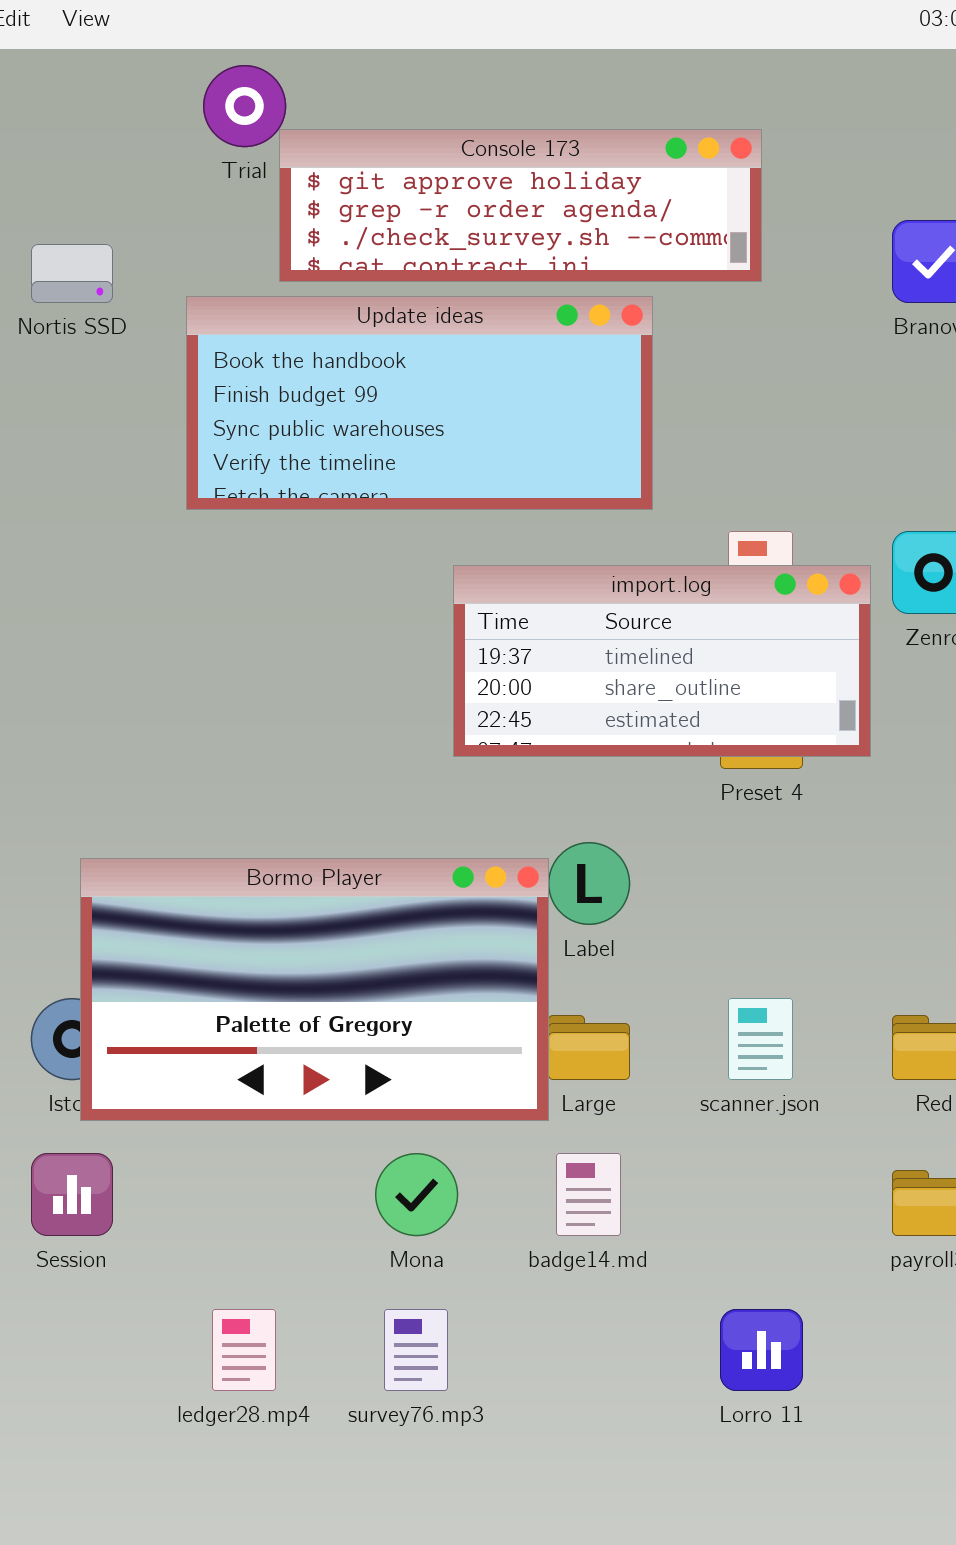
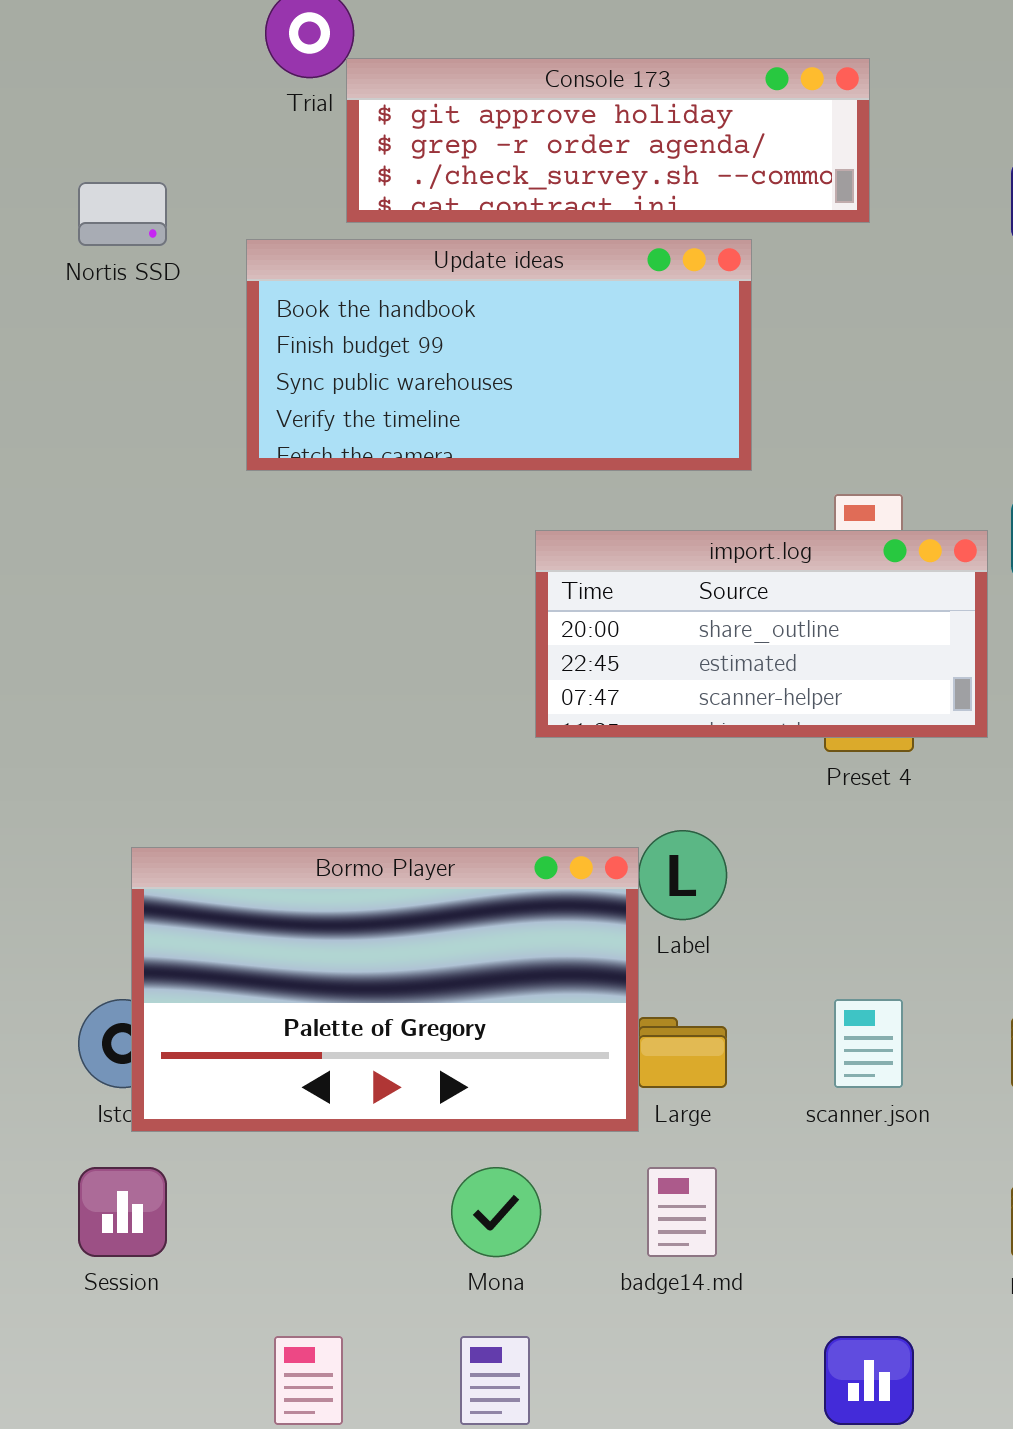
import.log: [453,565,871,757] -> [535,530,988,738], scrolled down 1 row

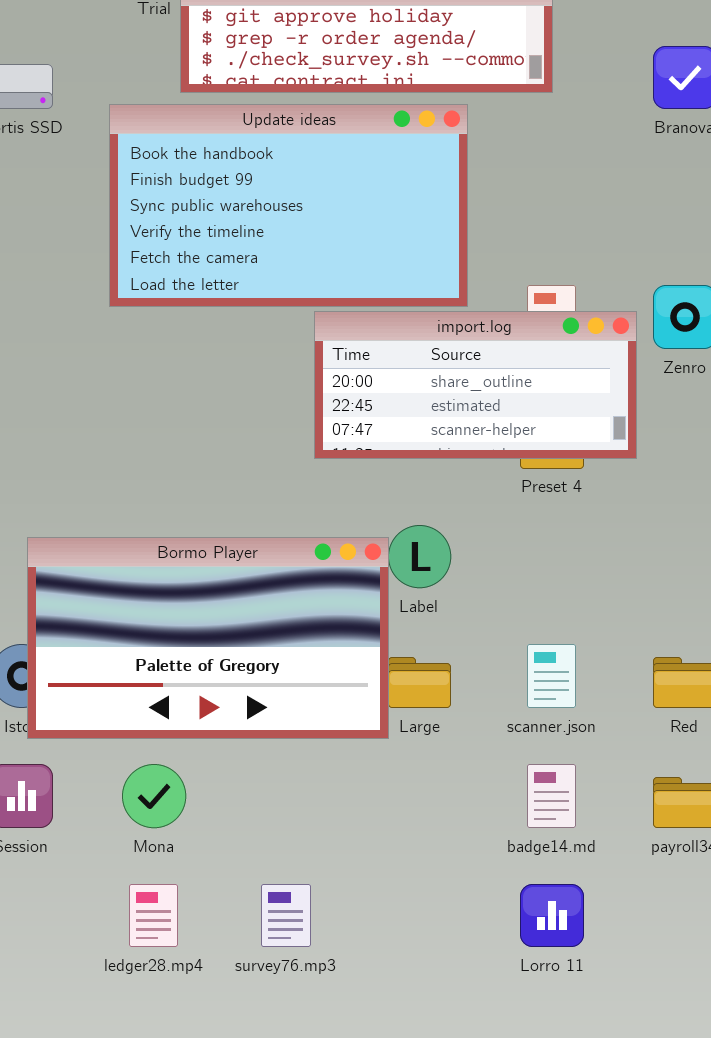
Update ideas: [246,239,752,471] -> [109,104,468,307], resized
Mona: [451,1167,541,1257] -> [122,764,186,828], moved
badge14.md: [647,1167,717,1257] -> [527,764,576,828], moved

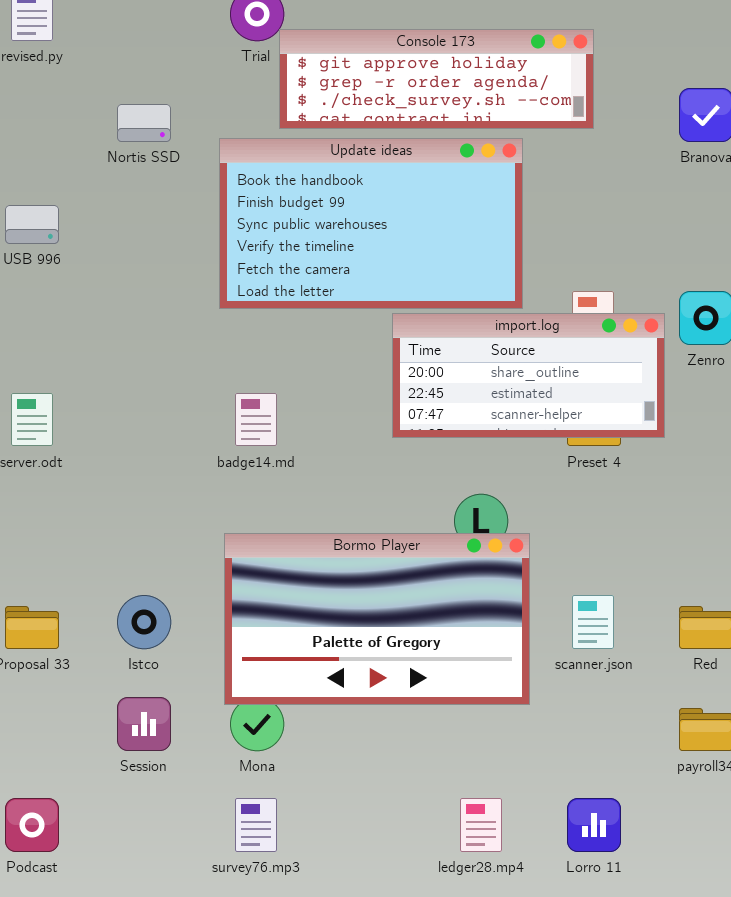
Bormo Player: [27,537,389,739] -> [224,533,530,705], moved
badge14.md: [527,764,576,828] -> [235,393,277,446], moved
ledger28.mp4: [129,884,178,947] -> [460,798,502,852], moved
survey76.mp3: [261,884,311,947] -> [235,798,277,852], moved

